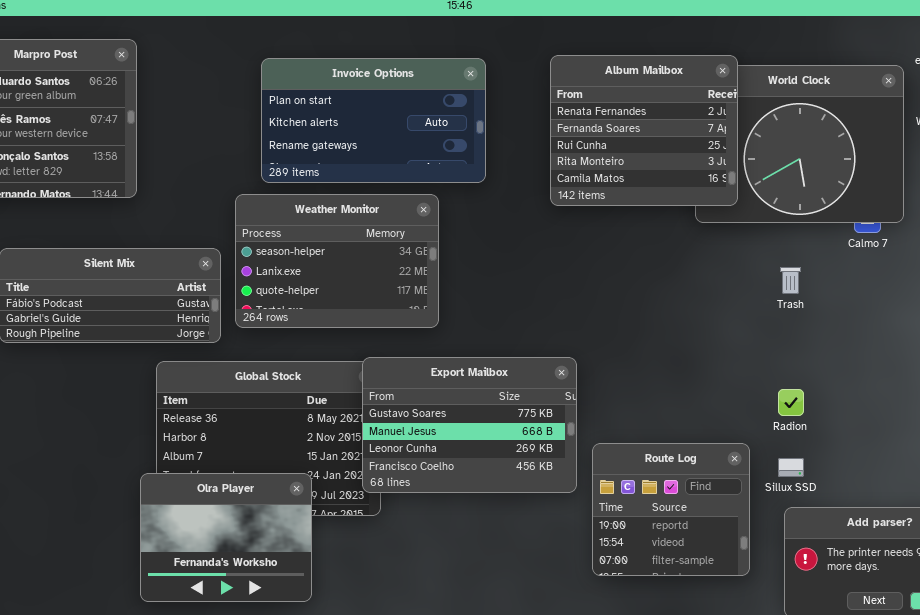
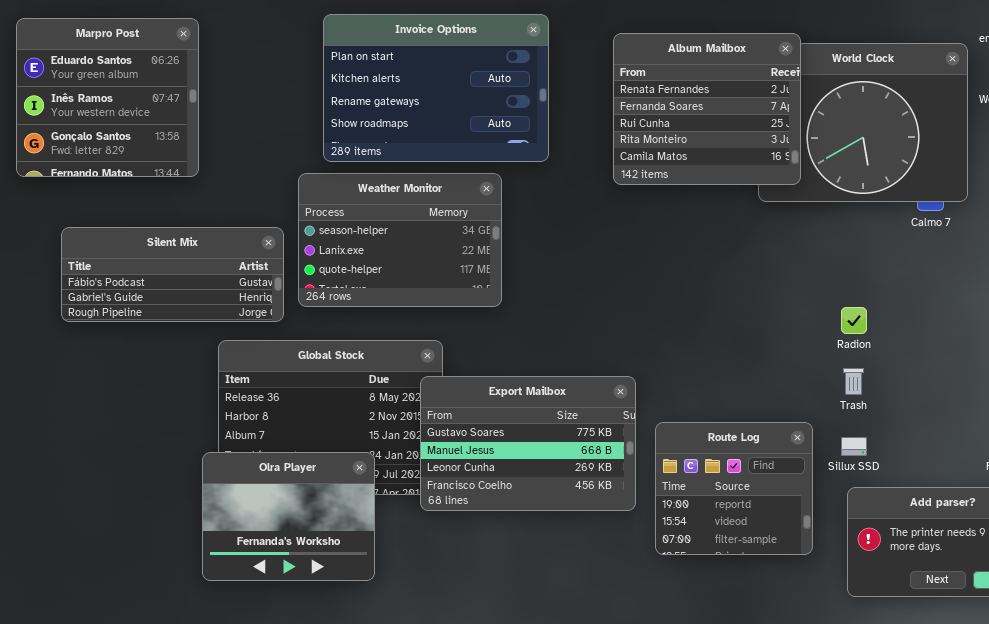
Invoice Options: [261,58,486,183] -> [323,14,549,162], resized
Trash: [780,267,801,294] -> [843,368,864,395], moved
Export Mailbox: [362,357,577,493] -> [420,376,636,511], moved
Radion: [778,389,804,416] -> [841,307,867,334], moved

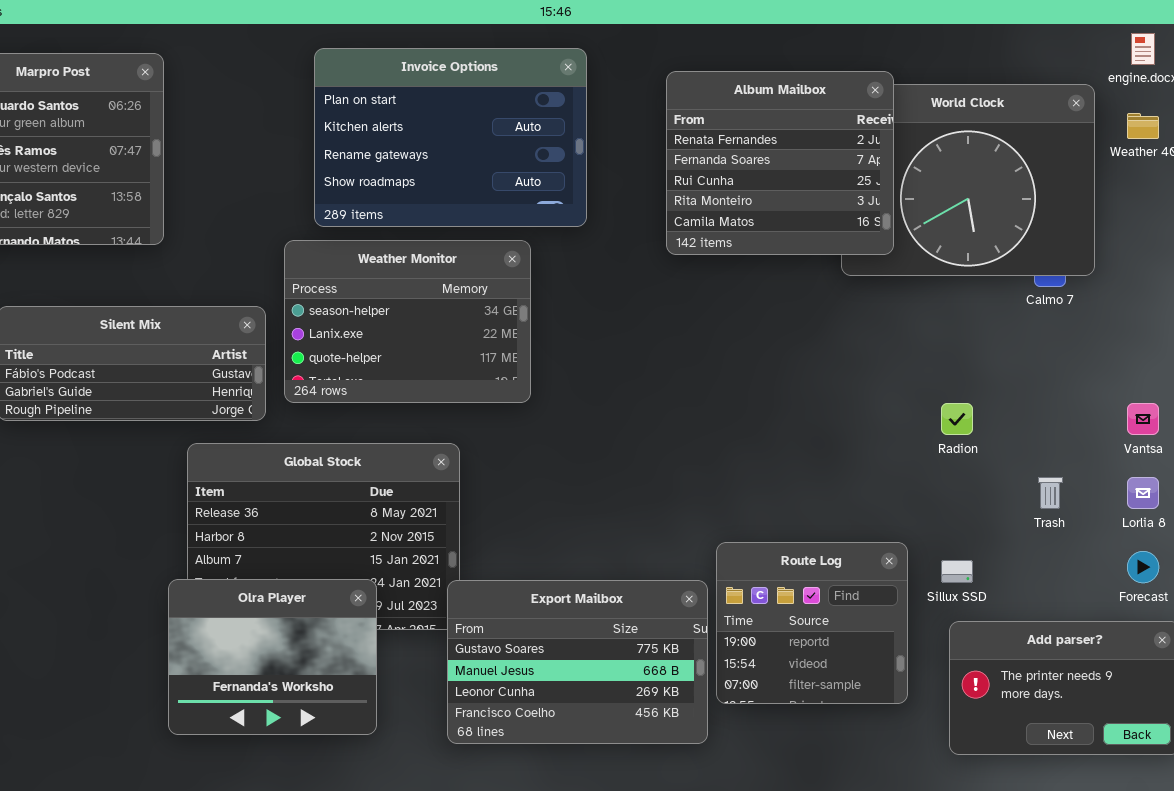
Trash: [843,368,864,395] -> [1038,477,1063,509], moved
Export Mailbox: [420,376,636,511] -> [447,580,708,744], moved

